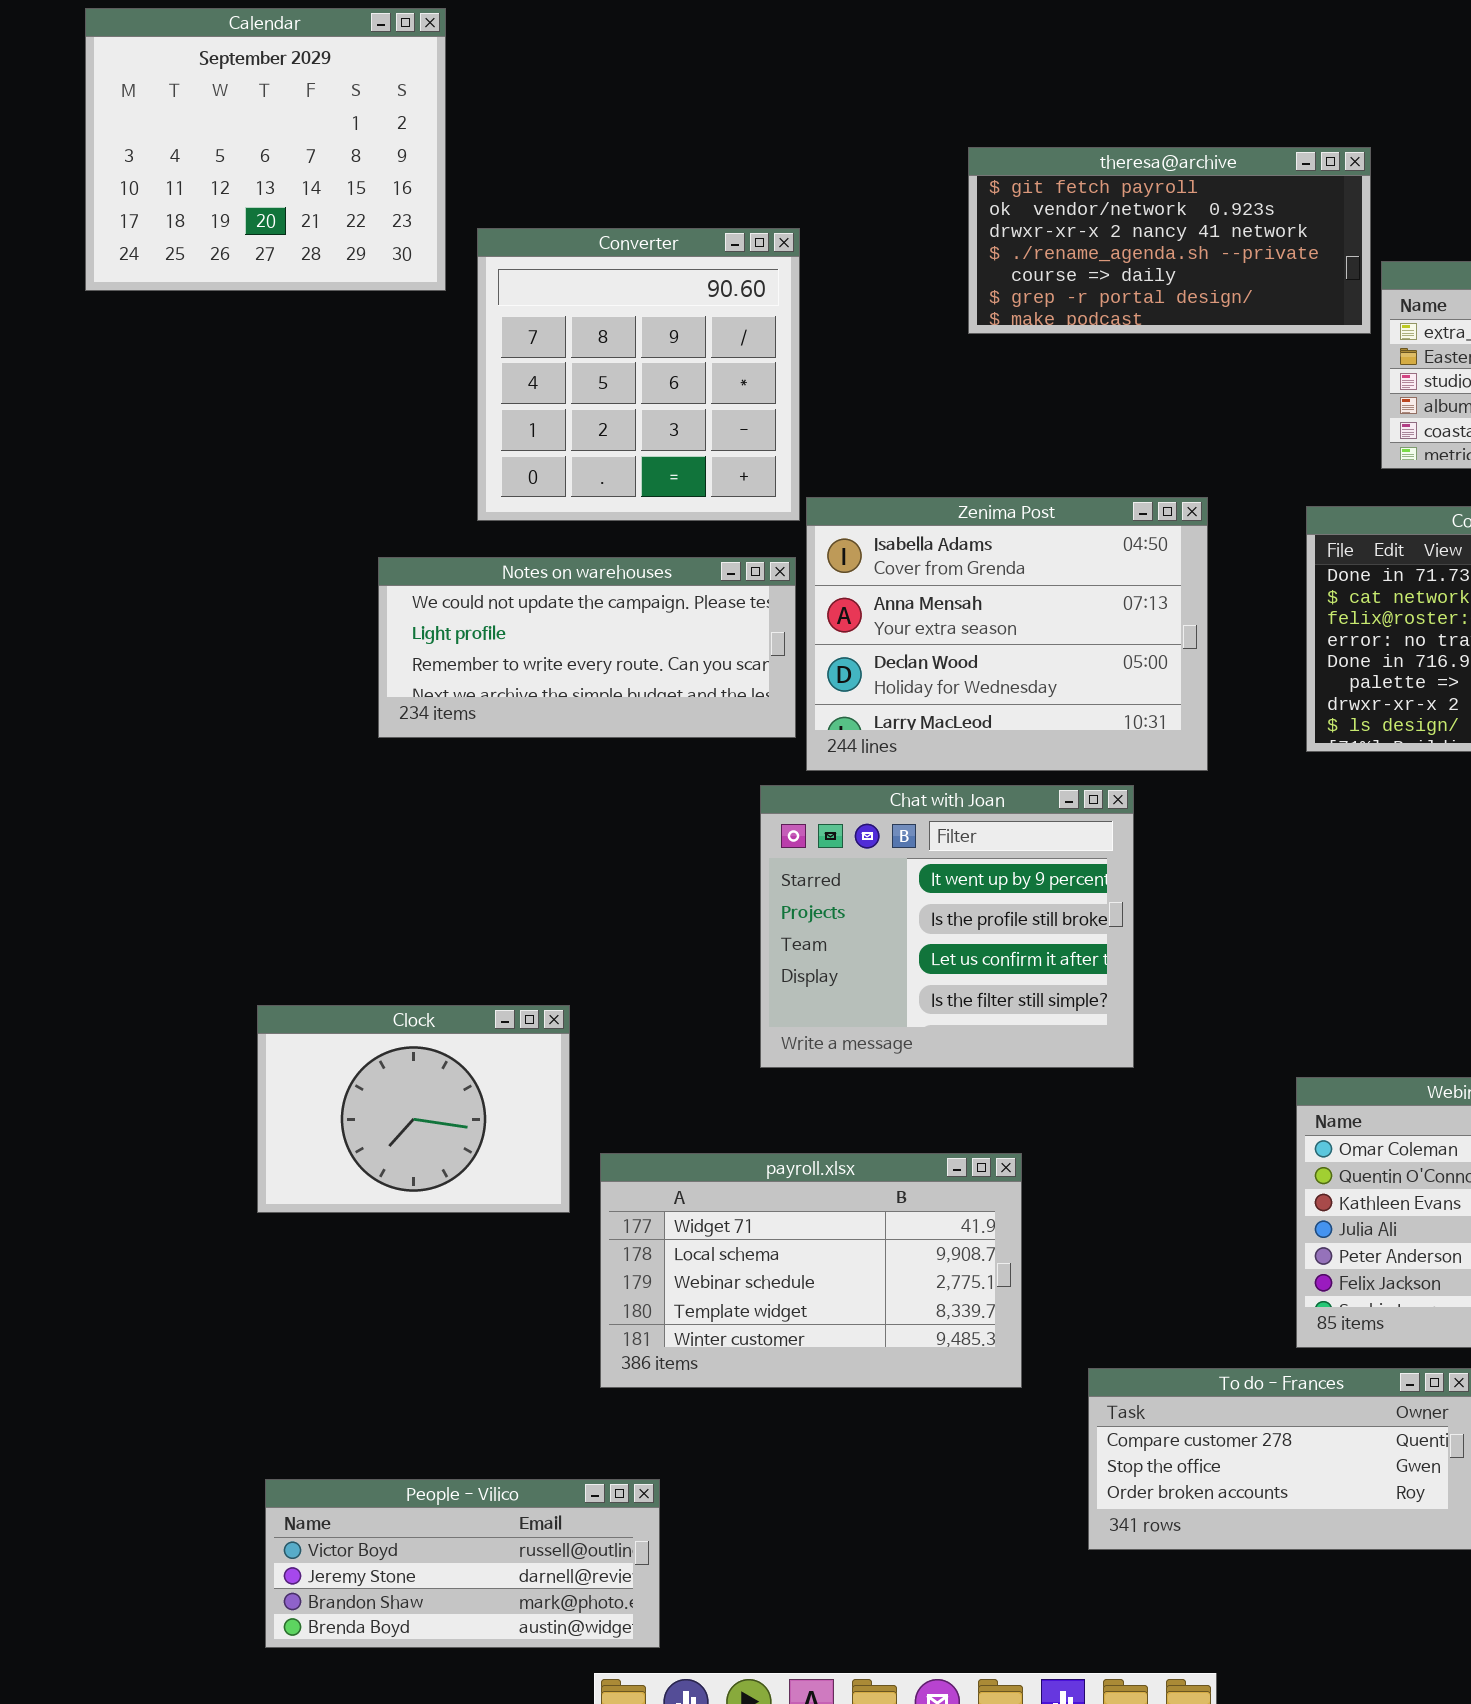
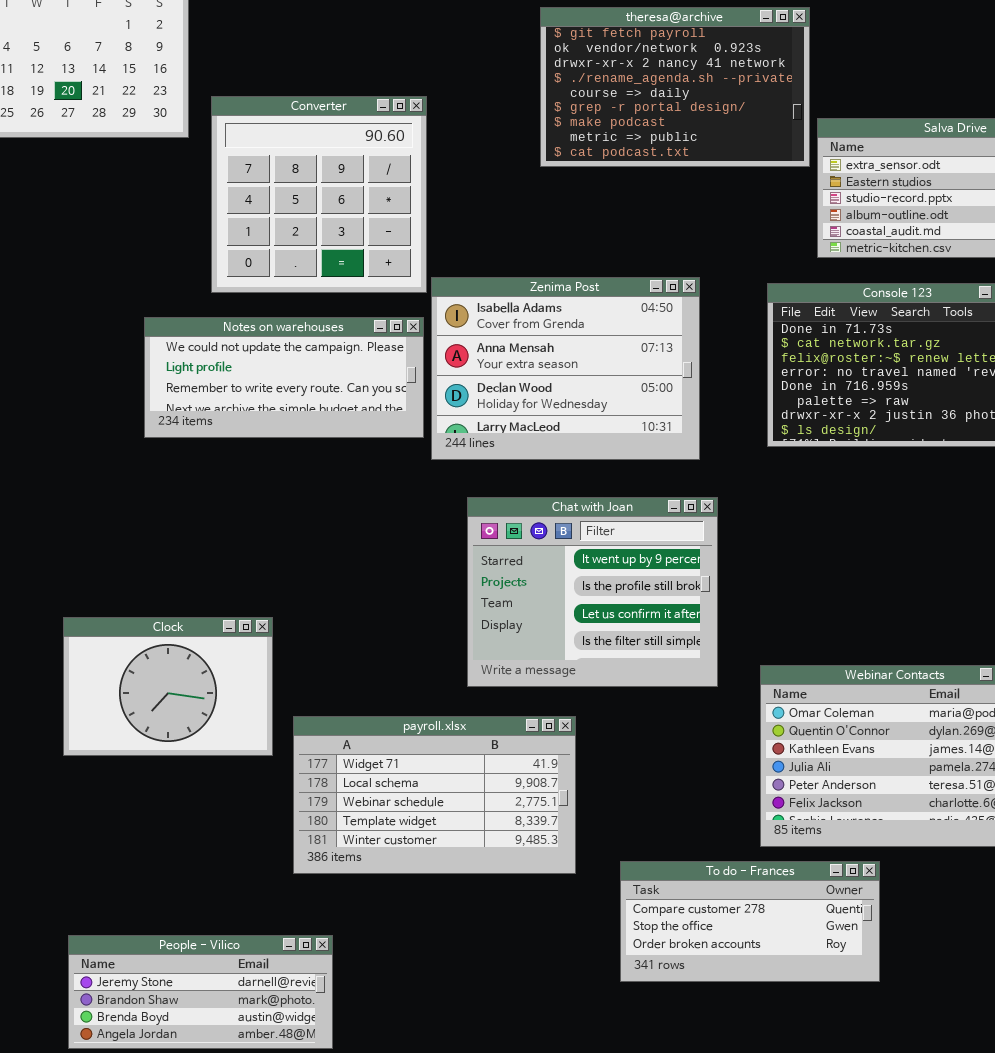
theresa@archive: [968,147,1371,334] -> [540,7,810,167], resized
Chat with Joan: [760,785,1134,1068] -> [467,497,718,687], moved
People - Vilico: [265,1479,660,1648] -> [68,935,333,1049], scrolled down 1 row

